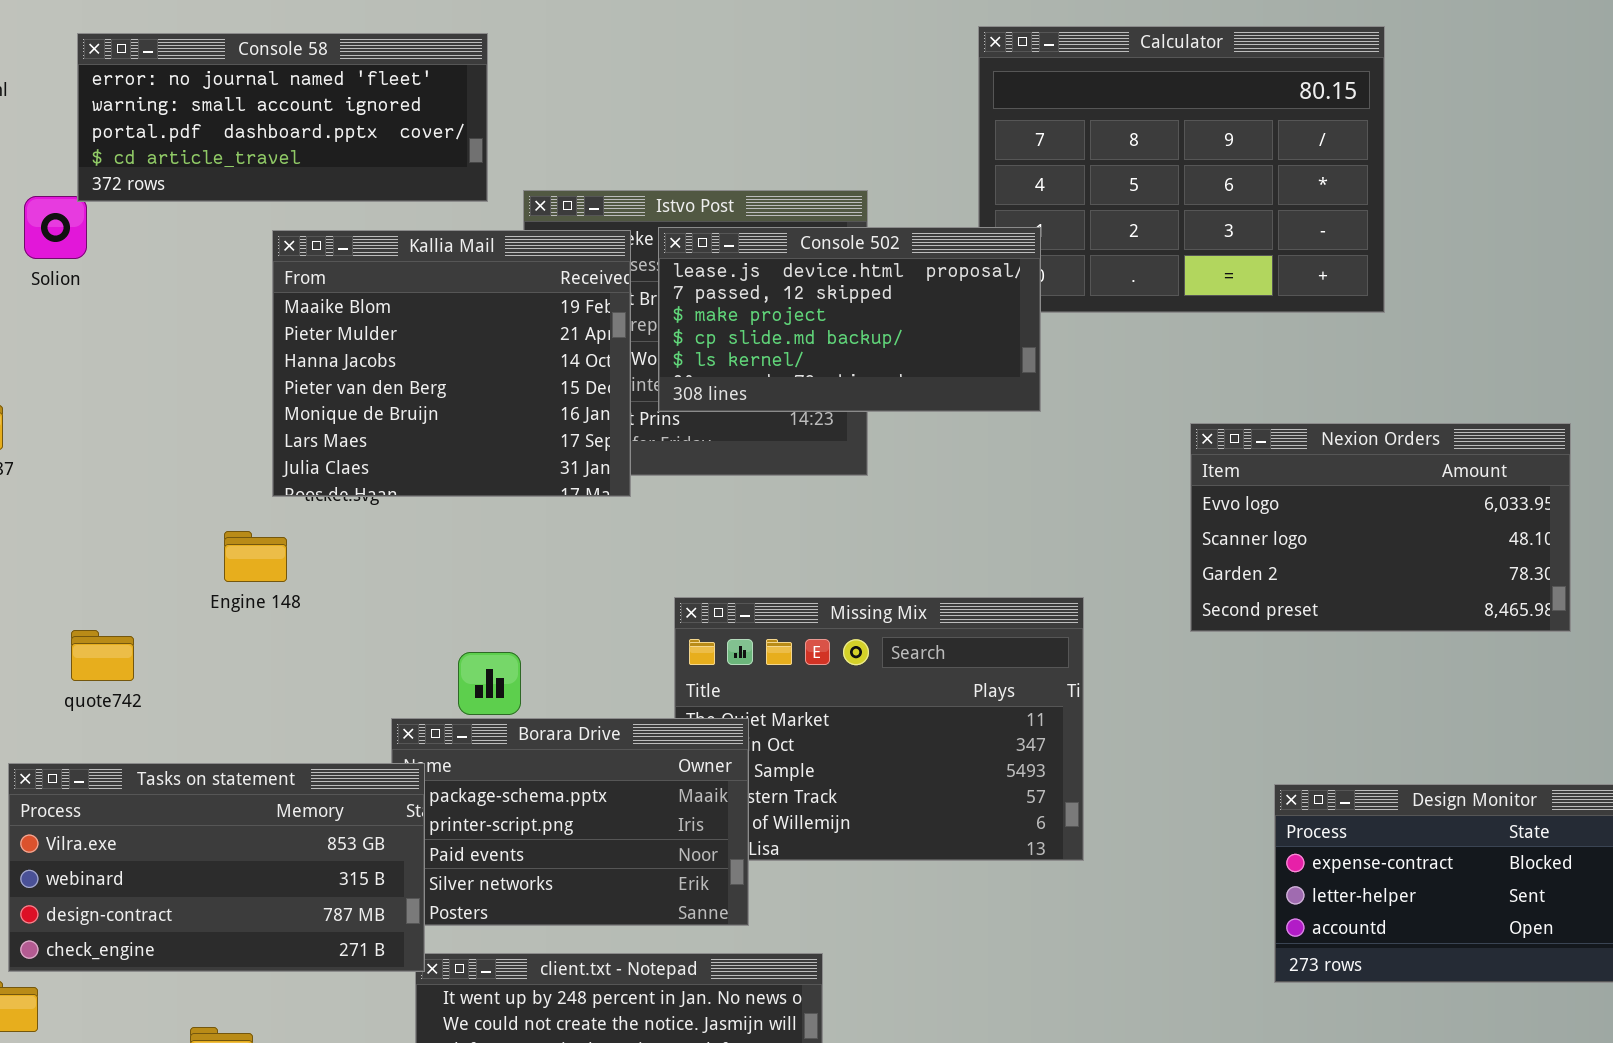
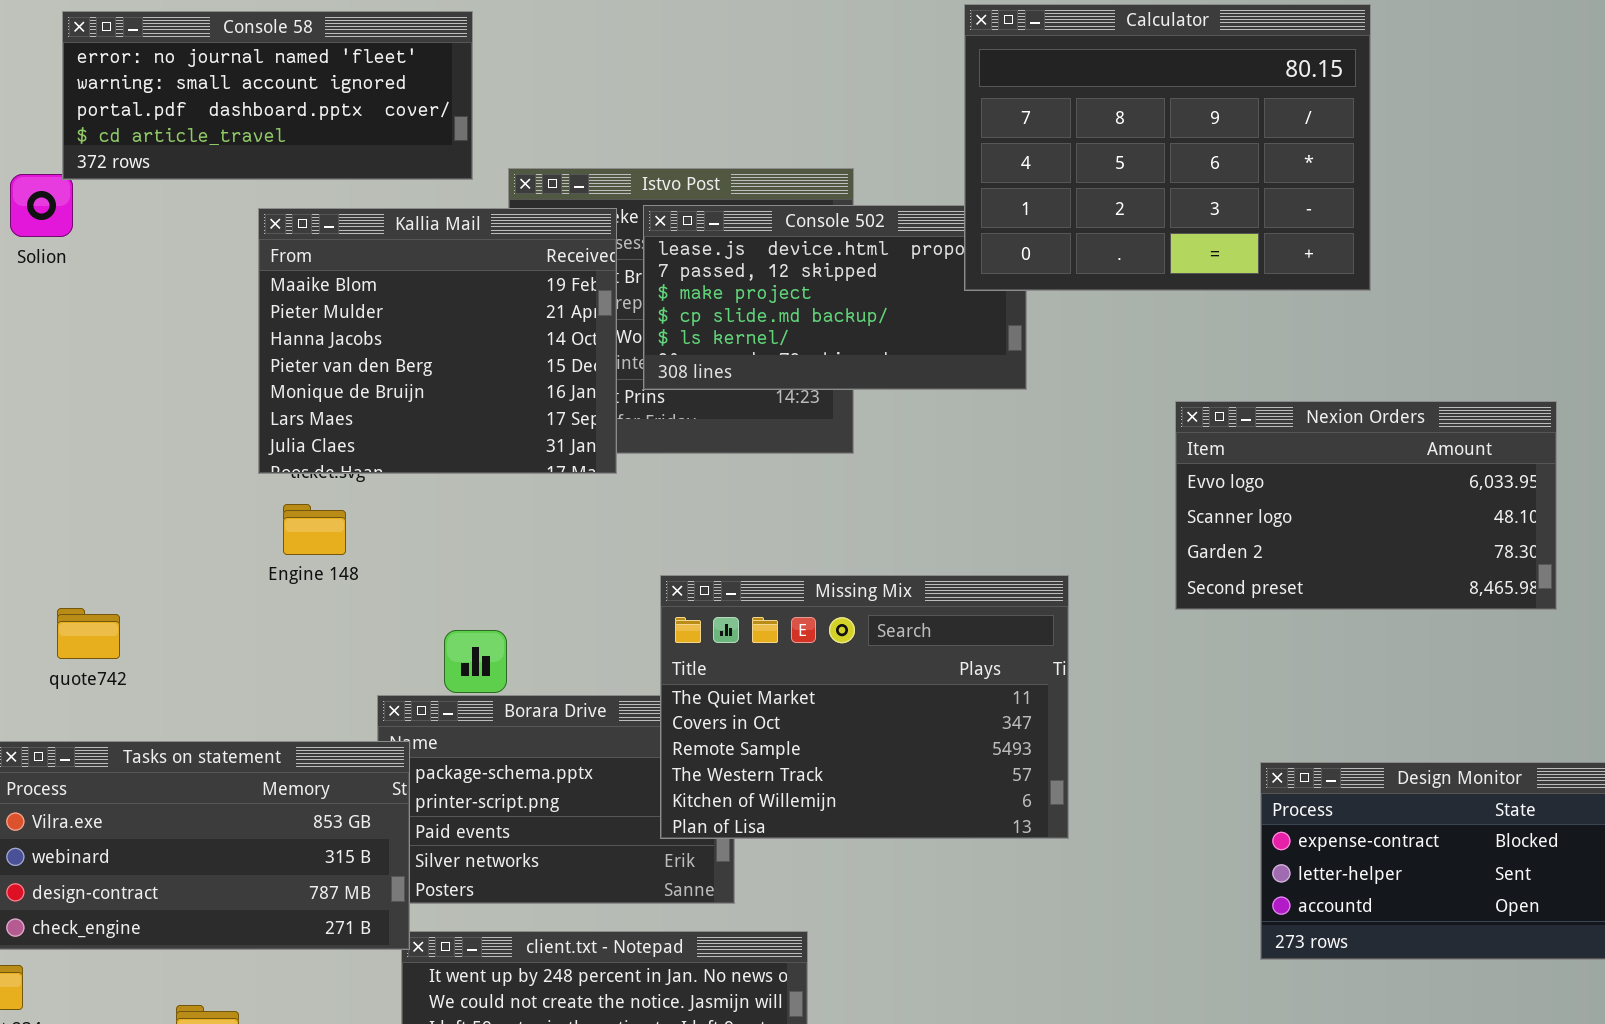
Calculator: [978,26,1385,313] -> [964,4,1371,291], raised
Engine 148: [224,531,287,582] -> [283,504,346,555], moved
Missing Mix: [674,597,1084,861] -> [660,575,1069,839], raised

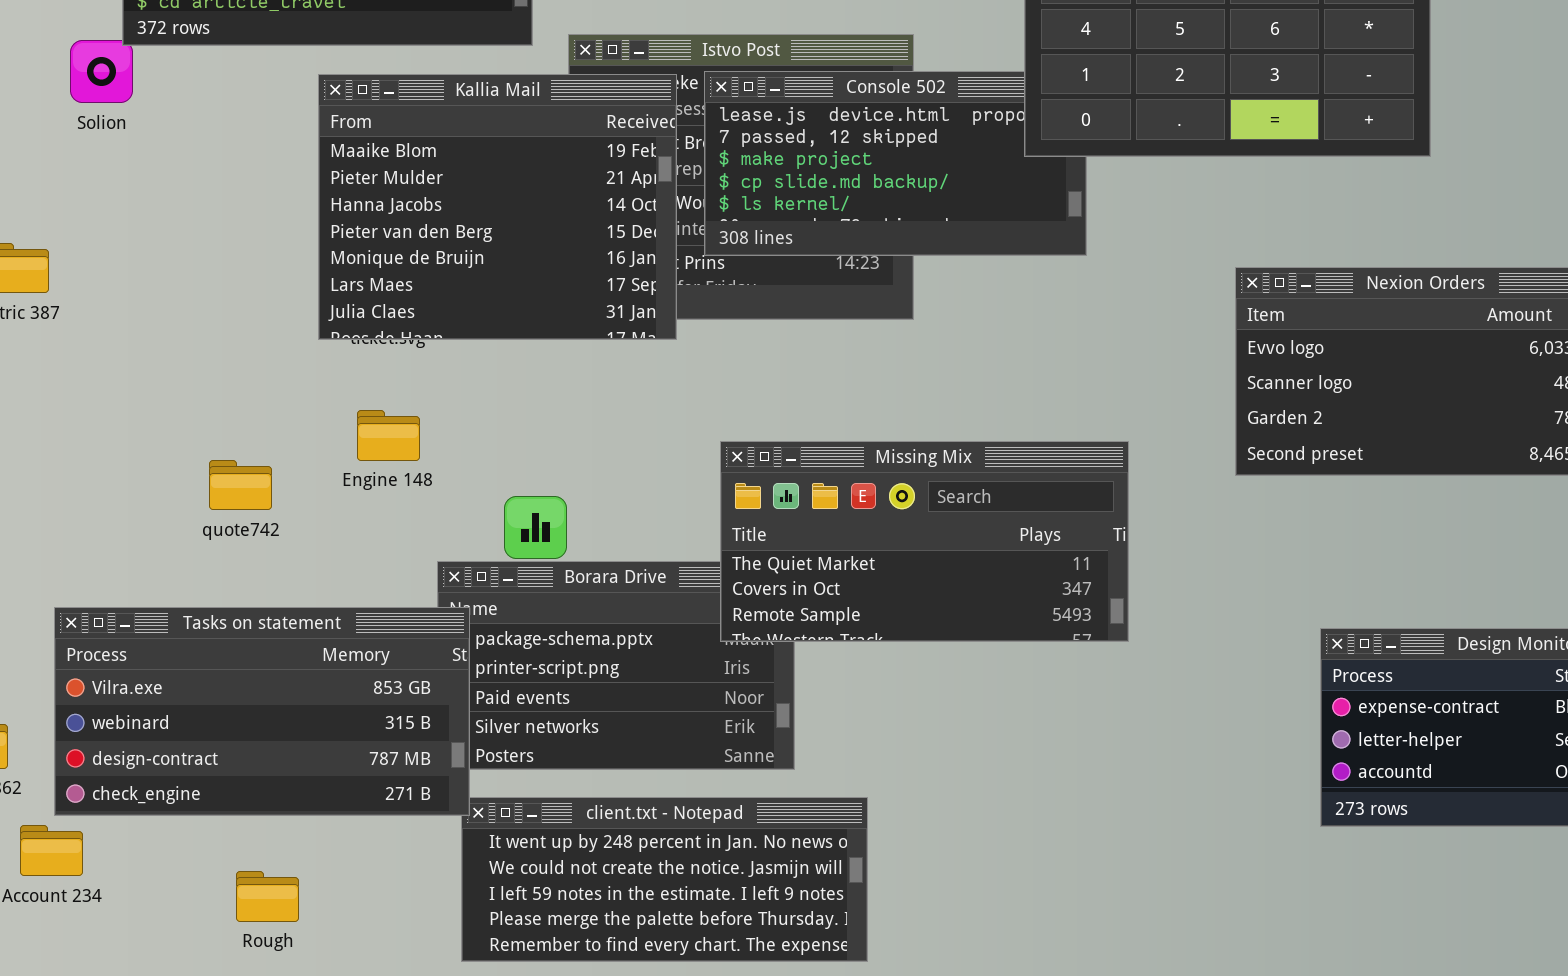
Engine 148: [283,504,346,555] -> [357,410,420,461], moved
Missing Mix: [660,575,1069,839] -> [720,441,1129,642], resized
quote742: [57,608,120,659] -> [209,460,272,510], moved

